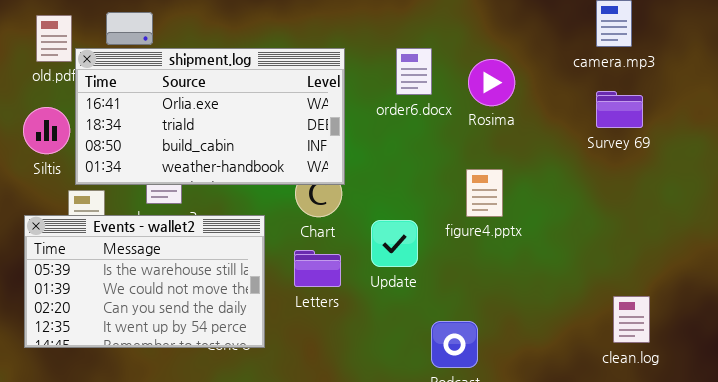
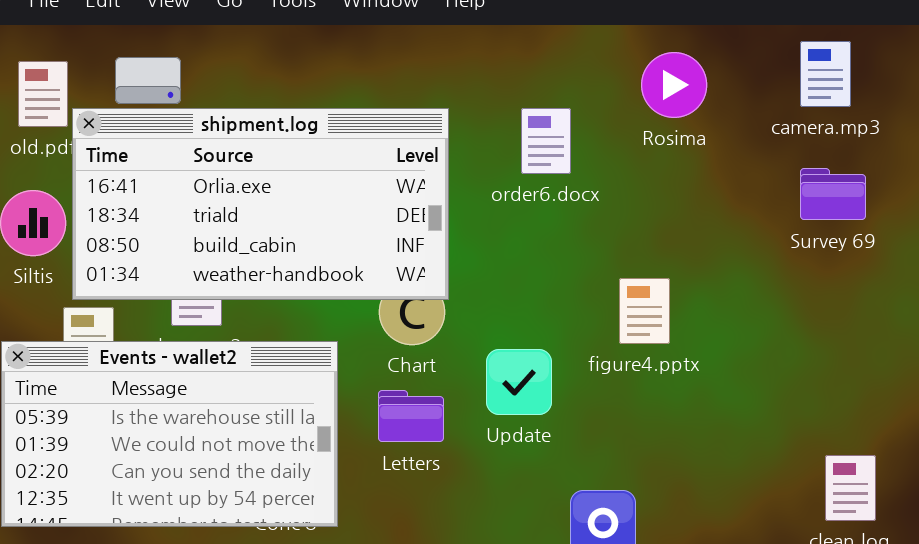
Rosima: [468,59,515,106] -> [641,52,707,118], moved

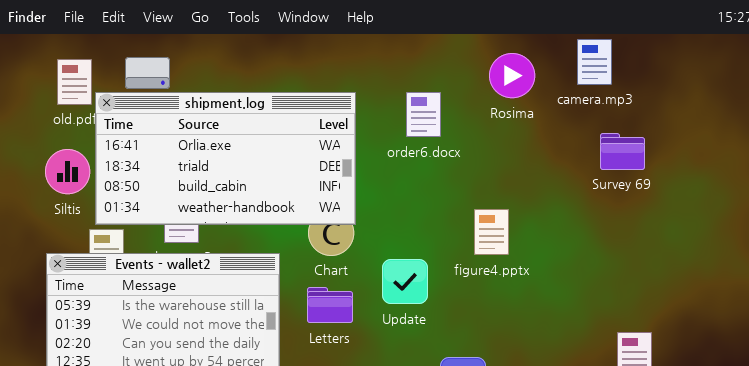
camera.mp3: [800,41,851,107] -> [577,39,612,85], moved

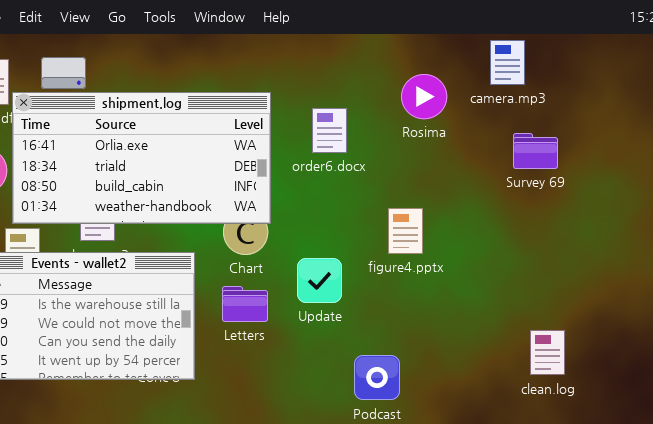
Rosima: [489,53,535,98] -> [401,74,447,119], moved
order6.docx: [406,92,441,137] -> [312,108,347,153], moved

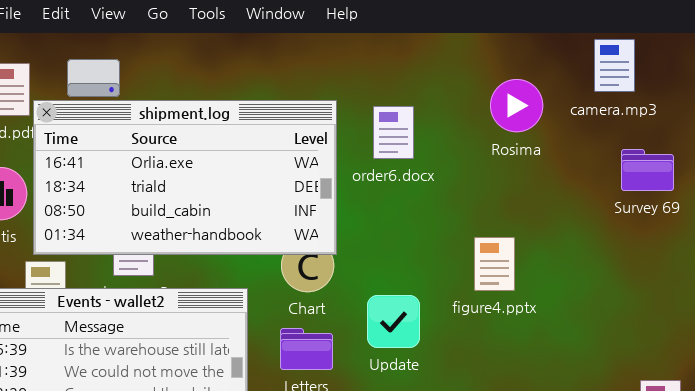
order6.docx: [312,108,347,153] -> [373,106,414,159], moved

